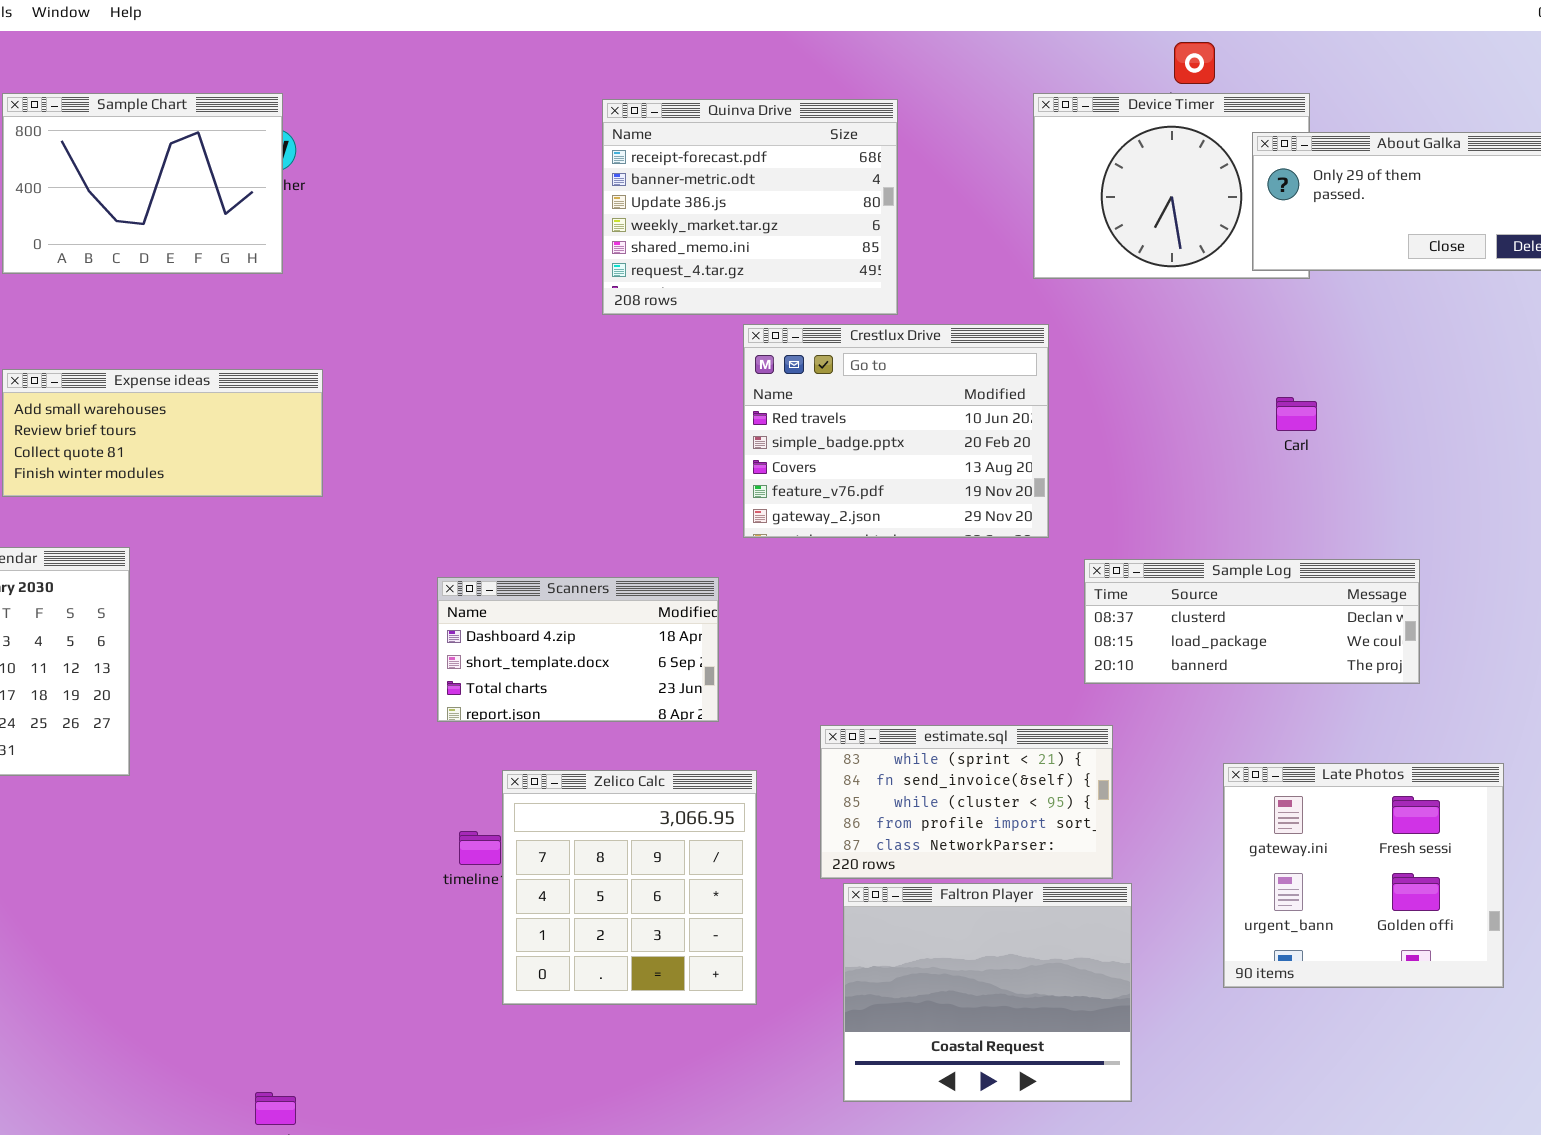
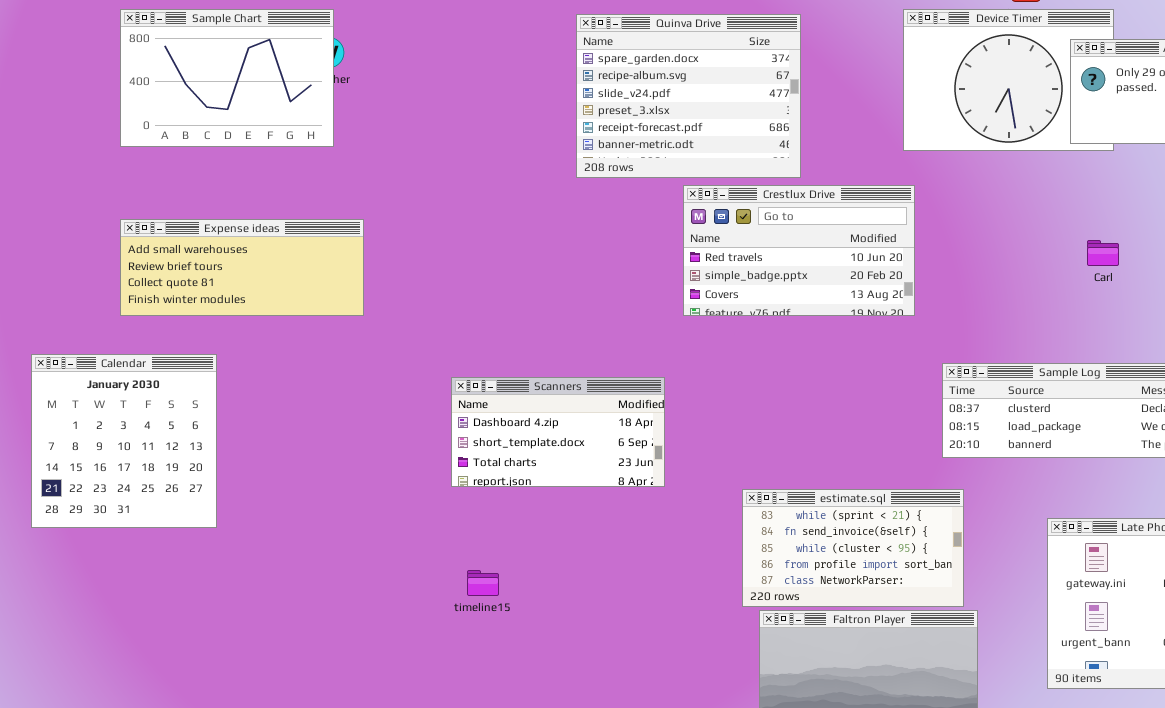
Quinva Drive: [602,99,898,315] -> [576,14,801,178], scrolled up 4 rows
Crestlux Drive: [743,324,1049,538] -> [683,185,915,316], resized
Zelico Calc: [502,770,757,1005] -> none, closed

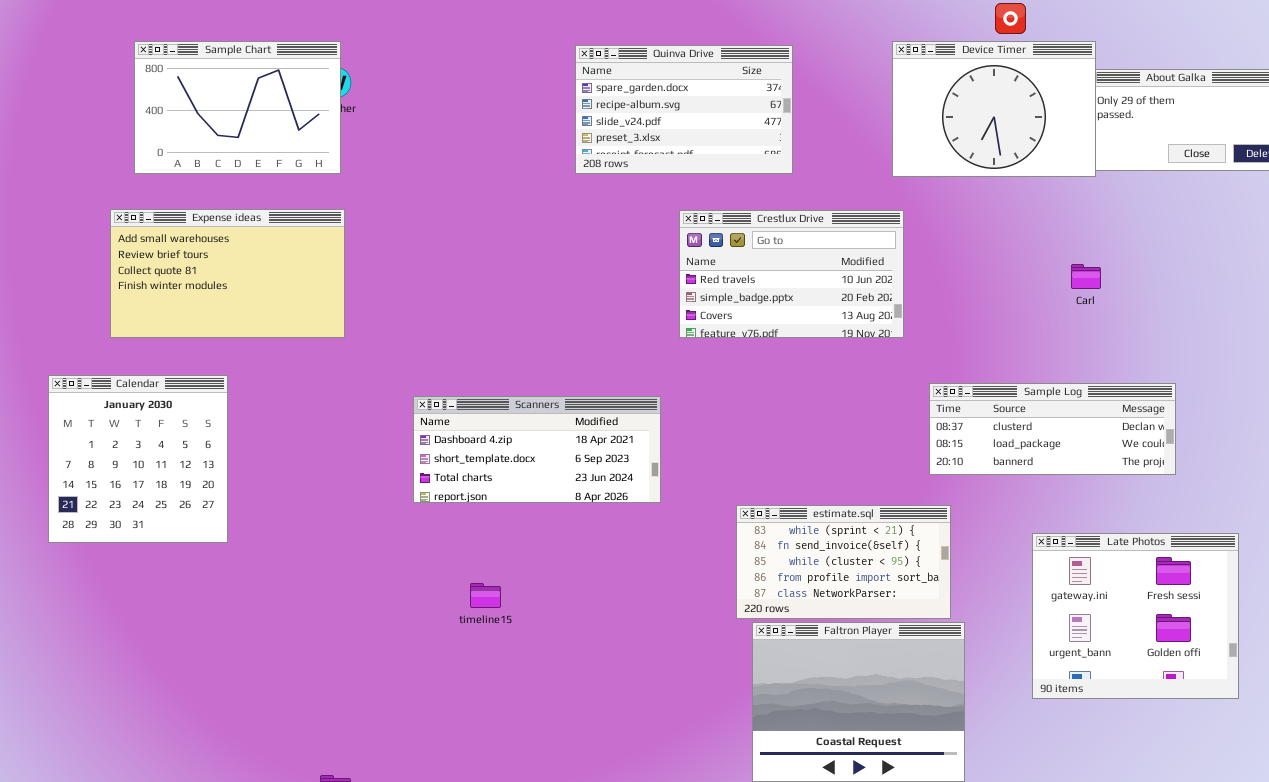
Device Timer: [903,9,1114,151] -> [892,41,1096,177], raised
Quinva Drive: [576,14,801,178] -> [575,45,793,174], resized
Expense ideas: [120,219,364,316] -> [110,209,345,338], moved, resized
Scanners: [451,377,665,487] -> [413,396,661,503], resized

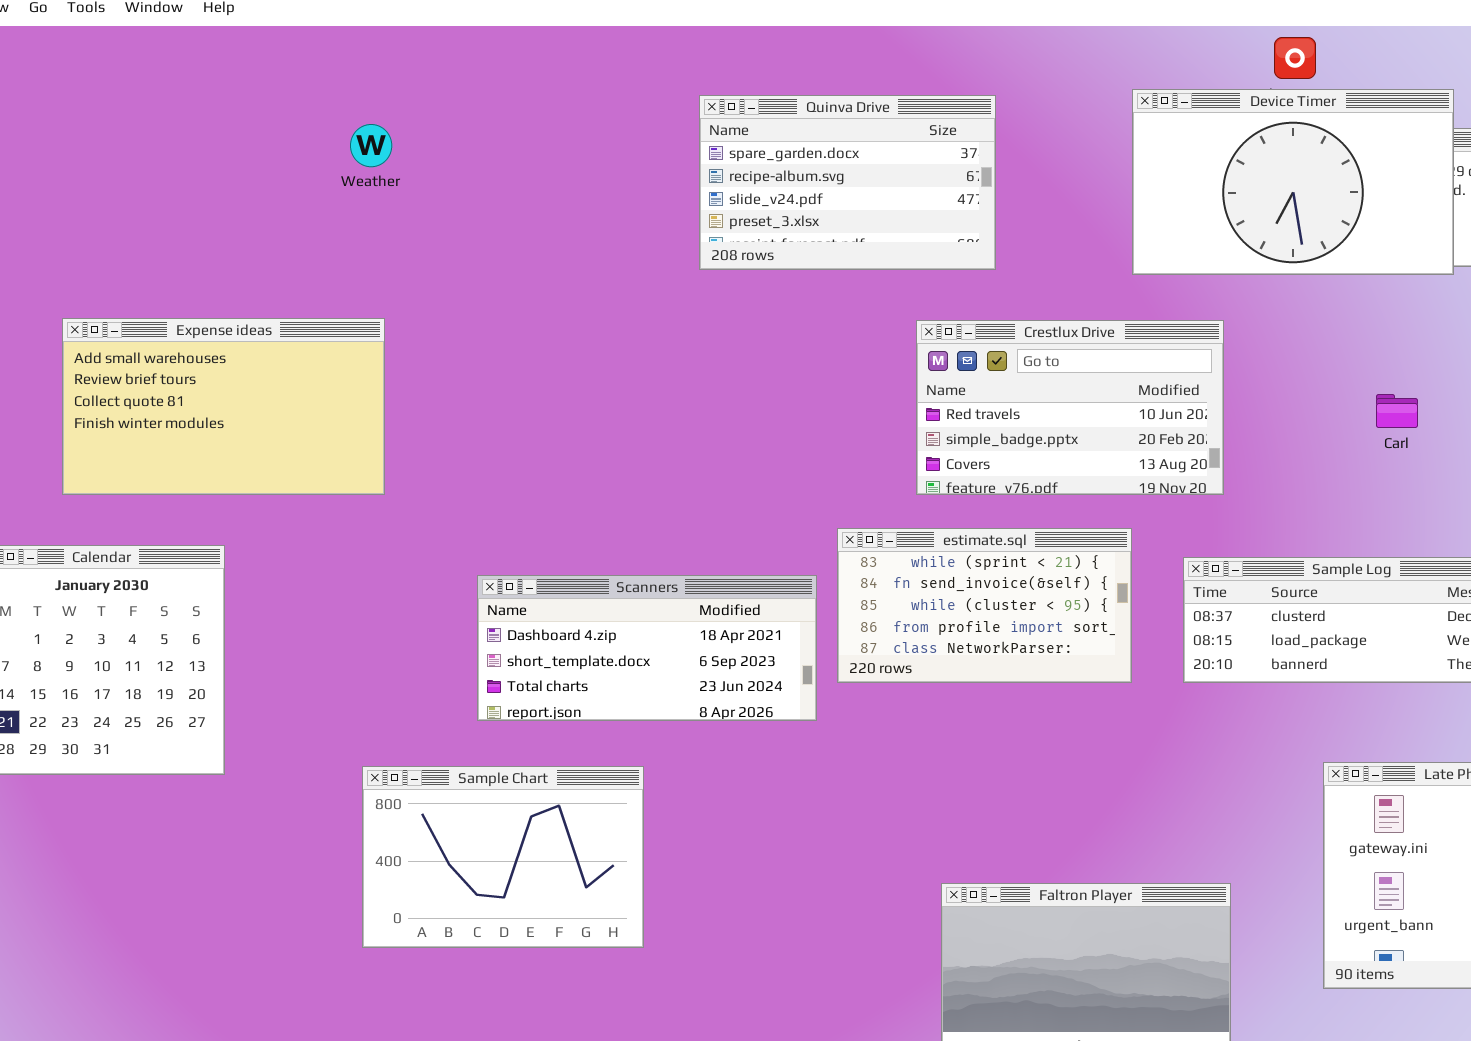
Sample Chart: [134,41,341,174] -> [362,766,644,948], moved
Device Timer: [892,41,1096,177] -> [1132,89,1454,275], resized
Crestlux Drive: [679,210,904,338] -> [916,320,1224,495], moved
estimate.sql: [736,505,951,619] -> [837,528,1132,683], moved

